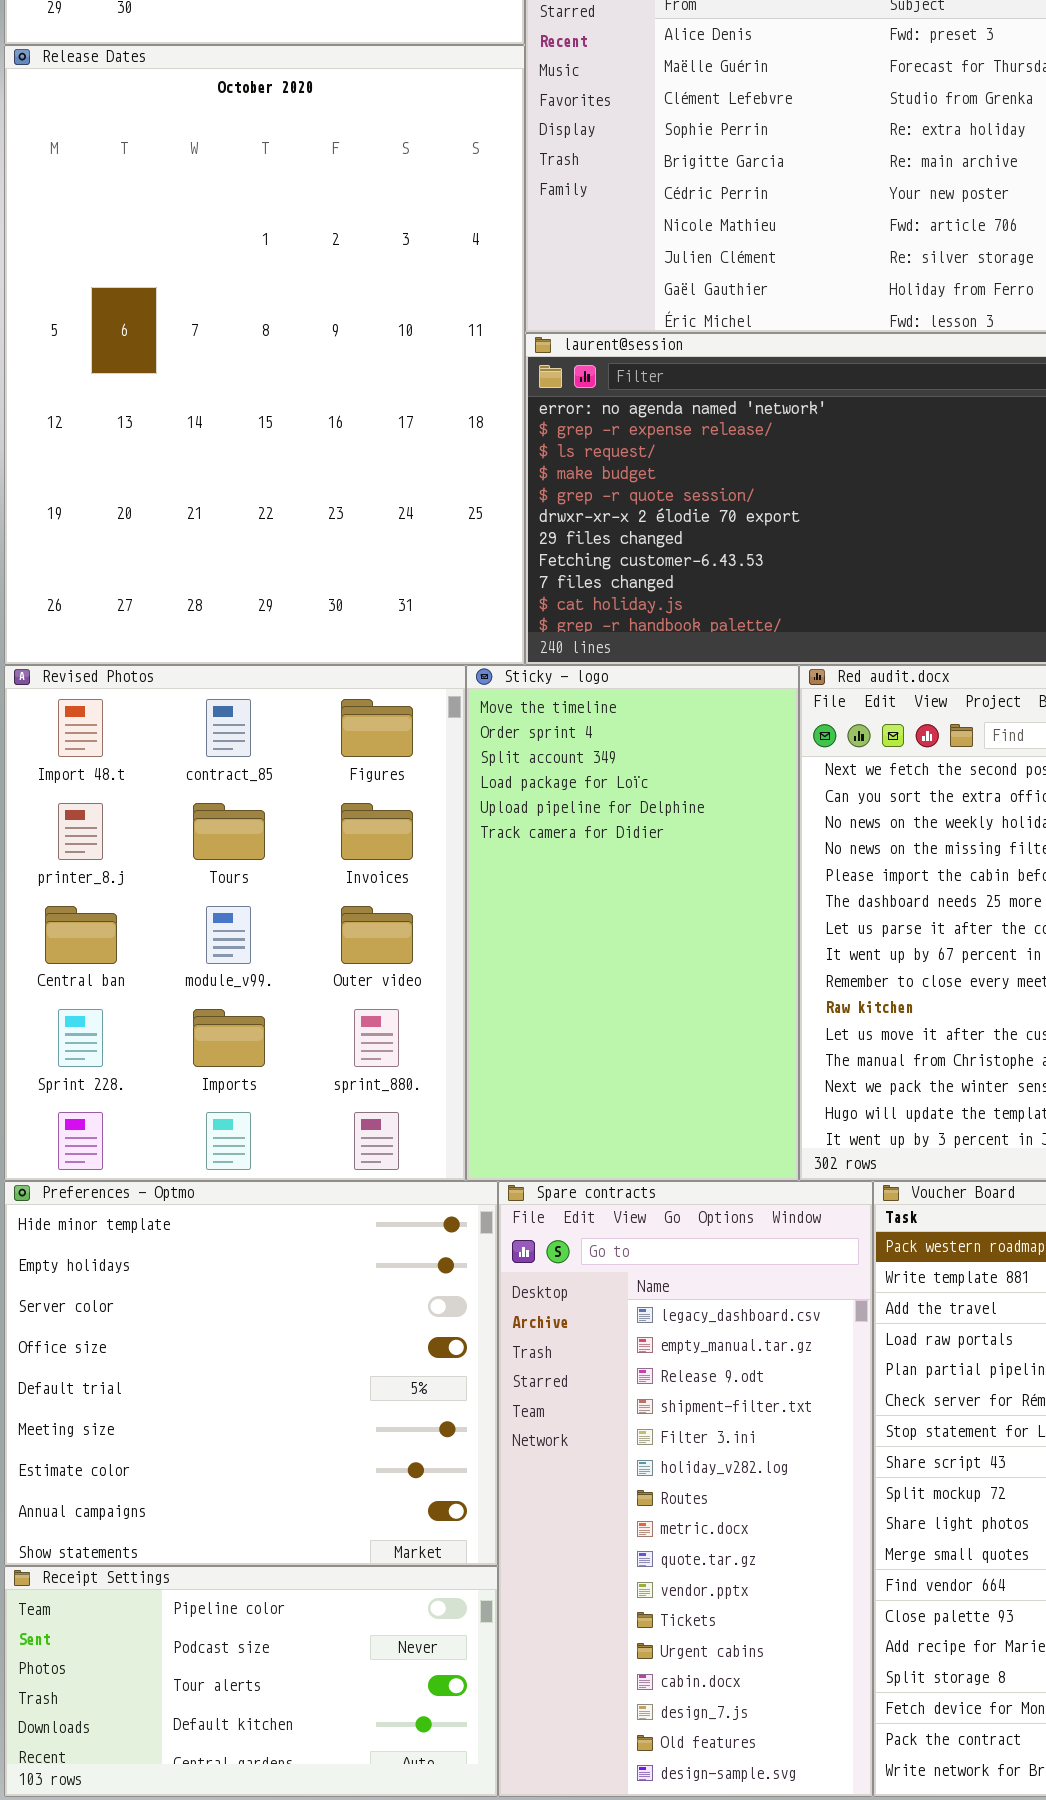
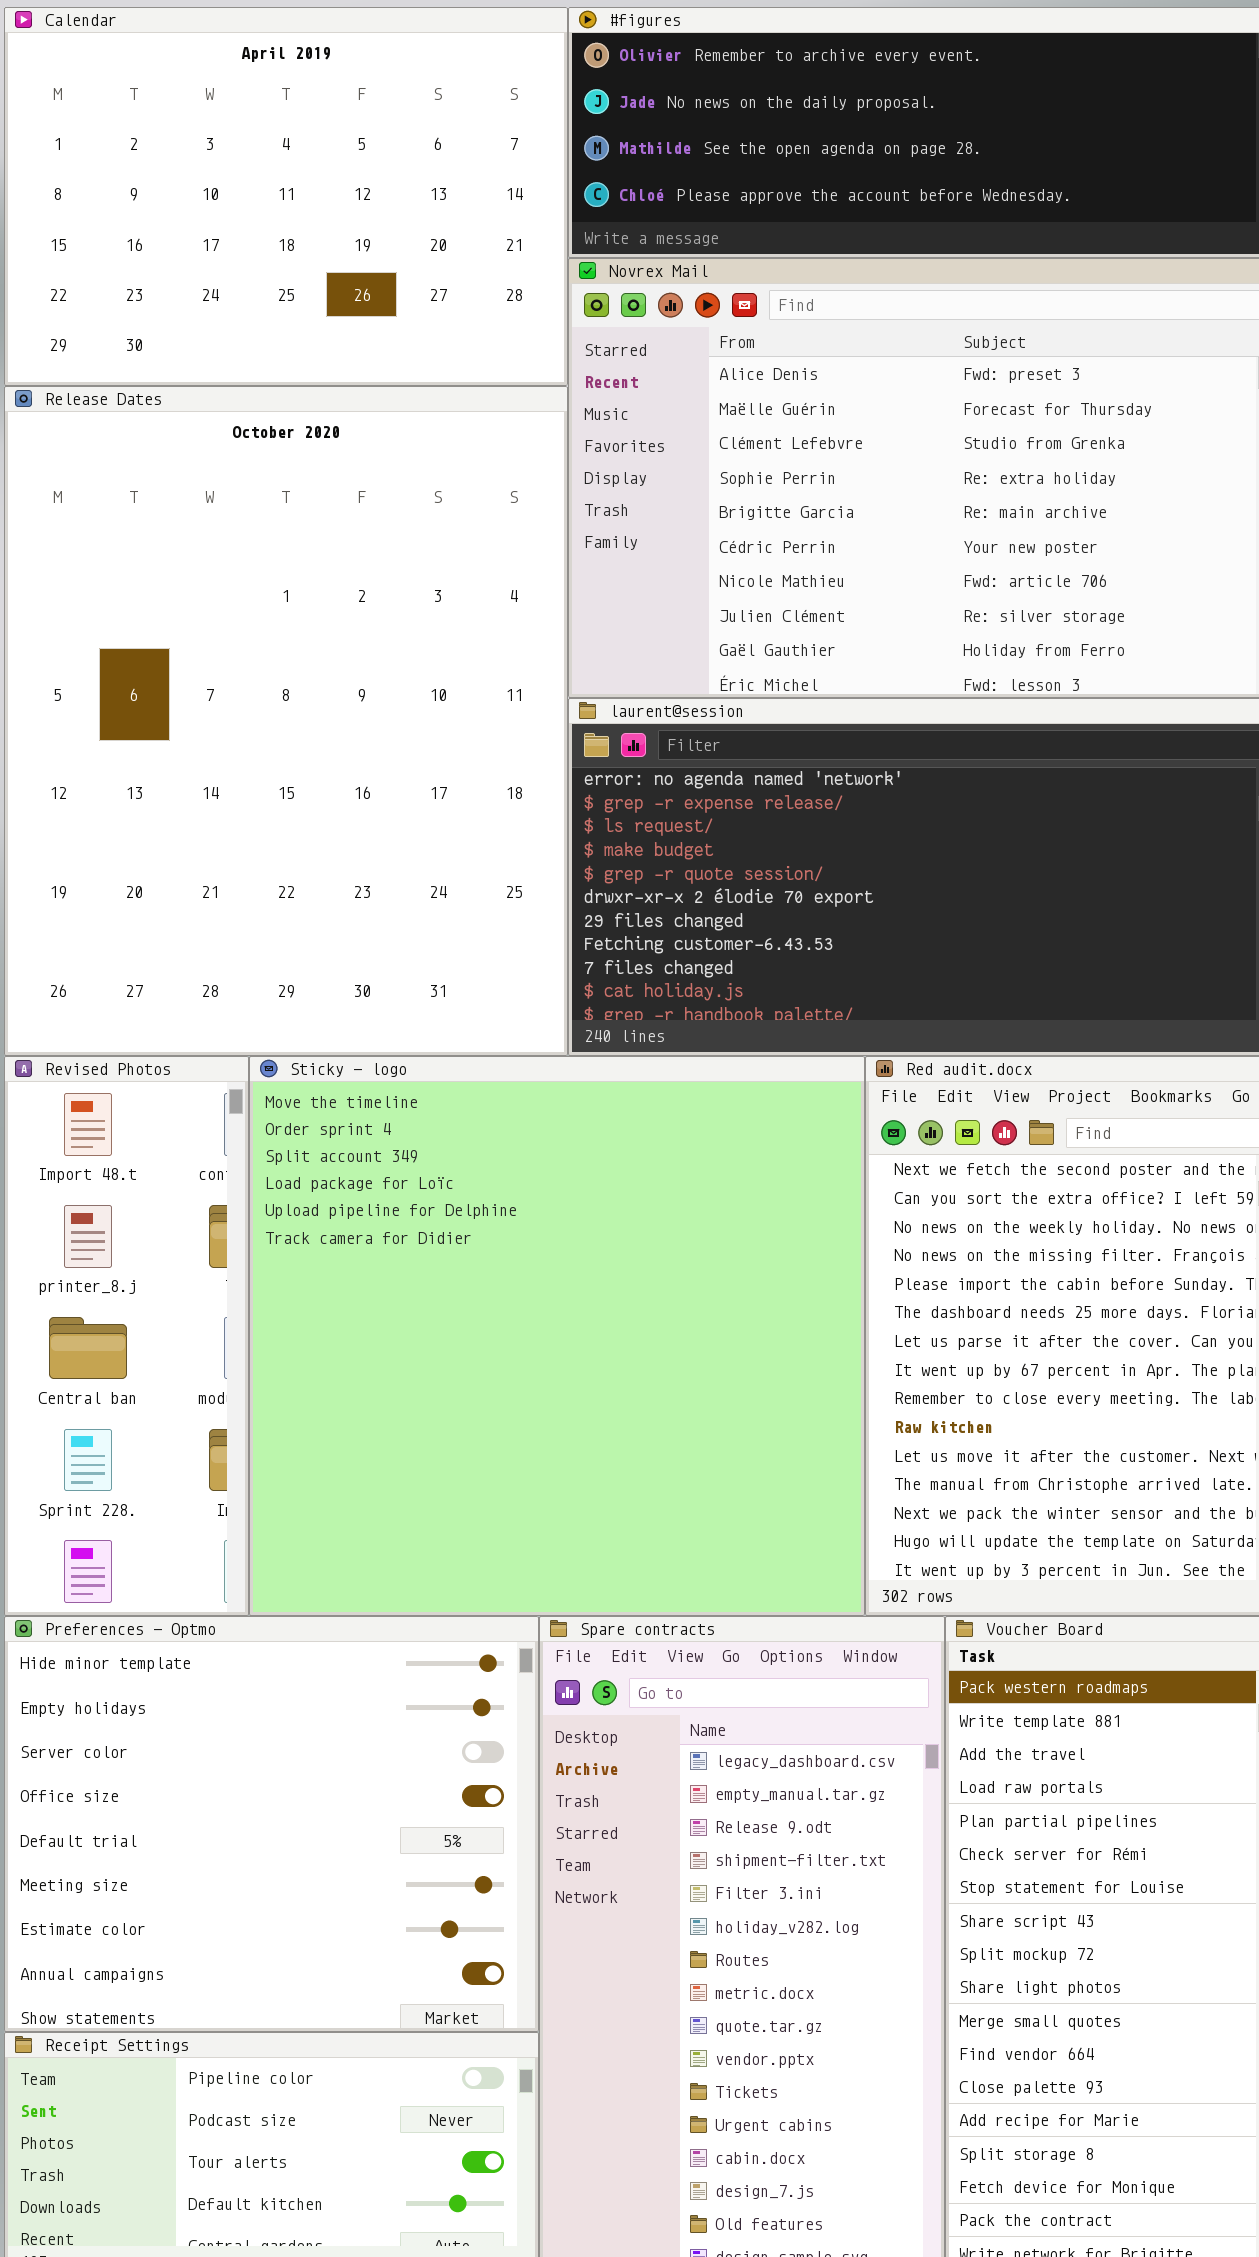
Revised Photos: [4,665,466,1181] -> [4,1056,249,1616], resized
Sticky - logo: [466,665,799,1181] -> [249,1056,865,1616], resized

